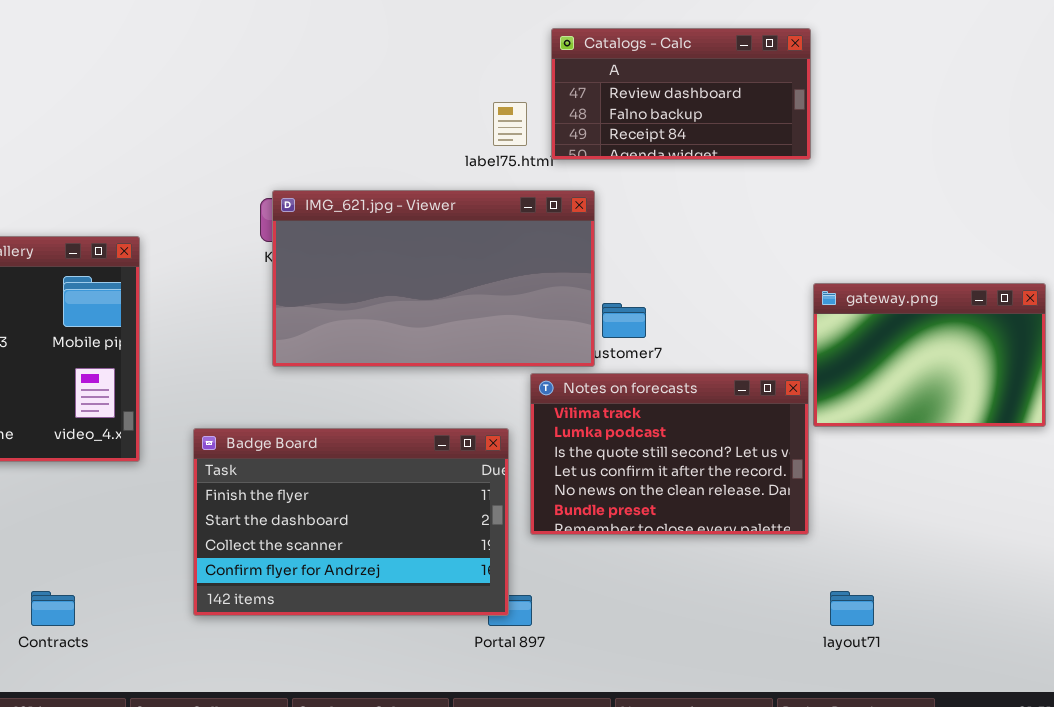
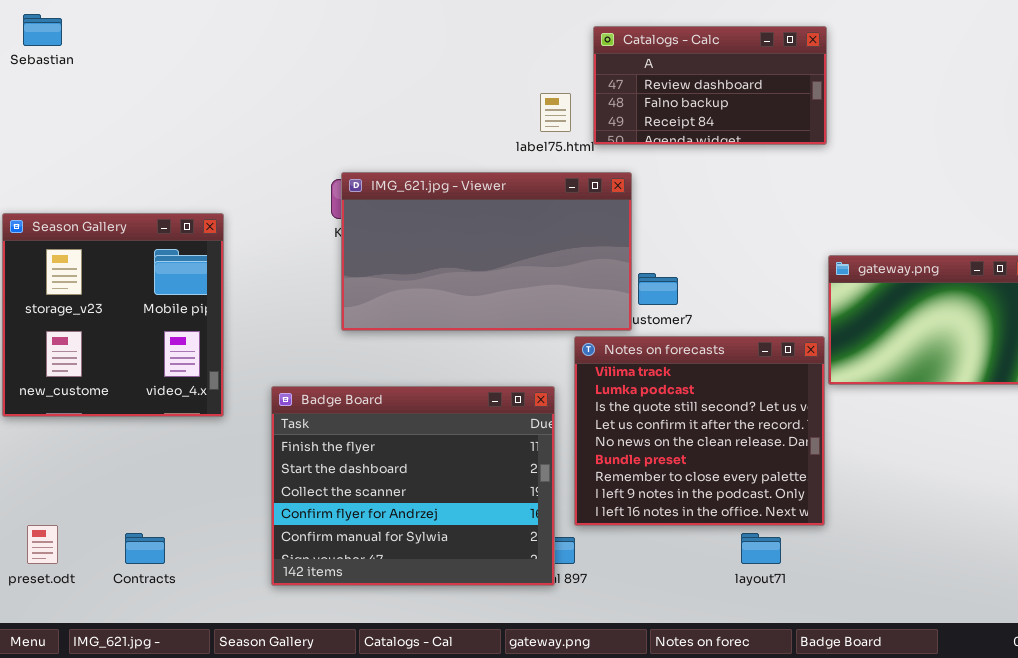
Notes on forecasts: [530,373,809,535] -> [574,336,825,526], resized
Badge Board: [193,428,509,616] -> [271,386,555,586], resized
layout71: [830,591,874,626] -> [741,533,781,564], moved

